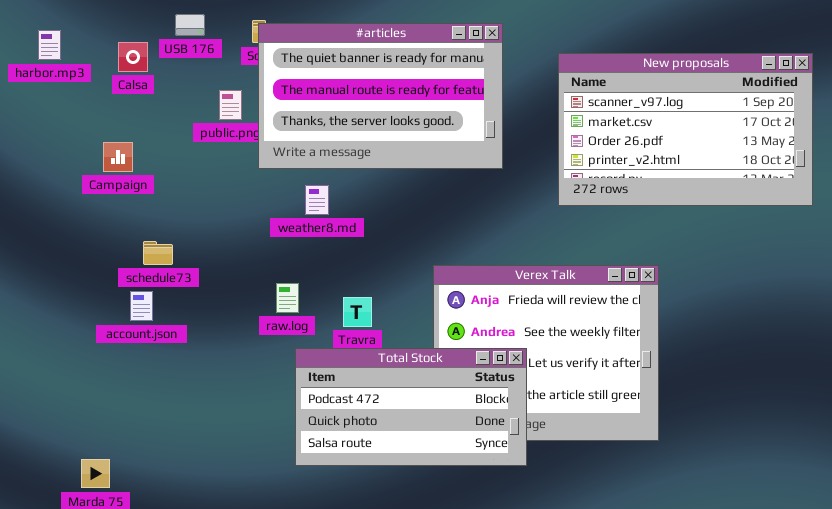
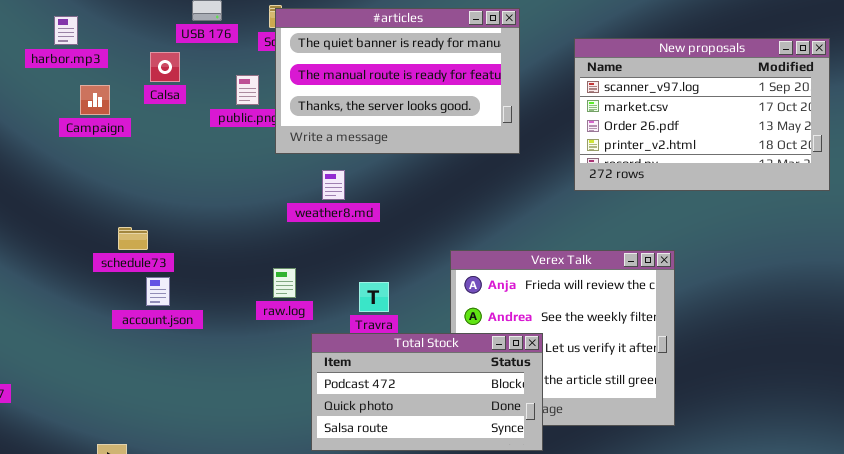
Calsa: [118,42,148,72] -> [150,52,180,82], moved
Campaign: [103,142,133,172] -> [80,85,110,115], moved
schedule73: [143,241,173,265] -> [118,227,148,250], moved
raw.log: [276,283,299,313] -> [273,268,296,298], moved

